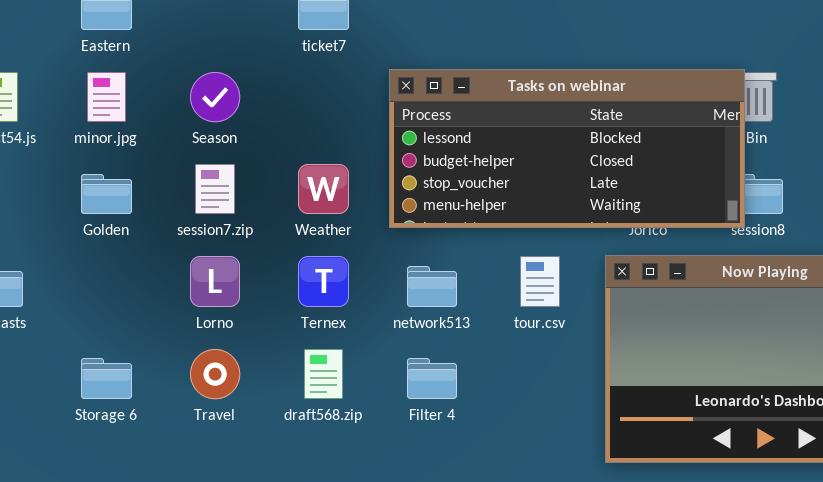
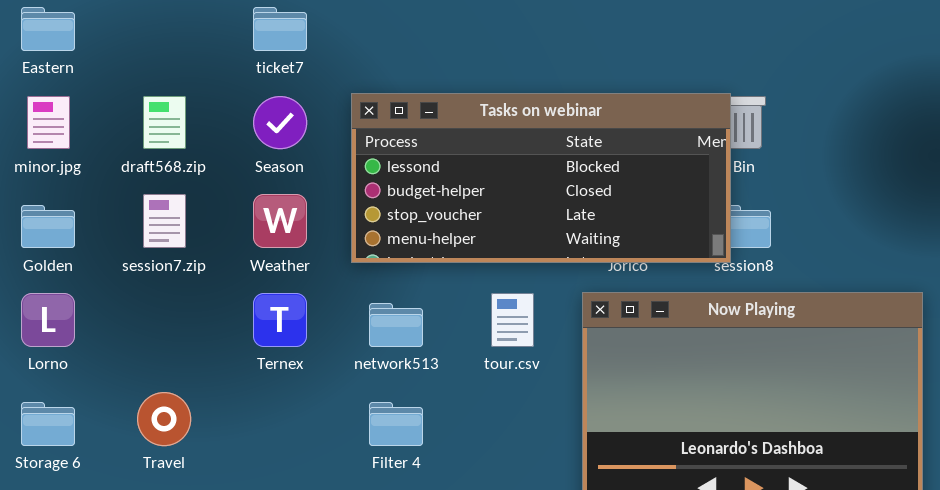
Season: [190,72,240,122] -> [253,96,307,149], moved
Lorno: [190,256,240,307] -> [21,293,75,347], moved
draft568.zip: [304,349,343,399] -> [143,96,186,149], moved

